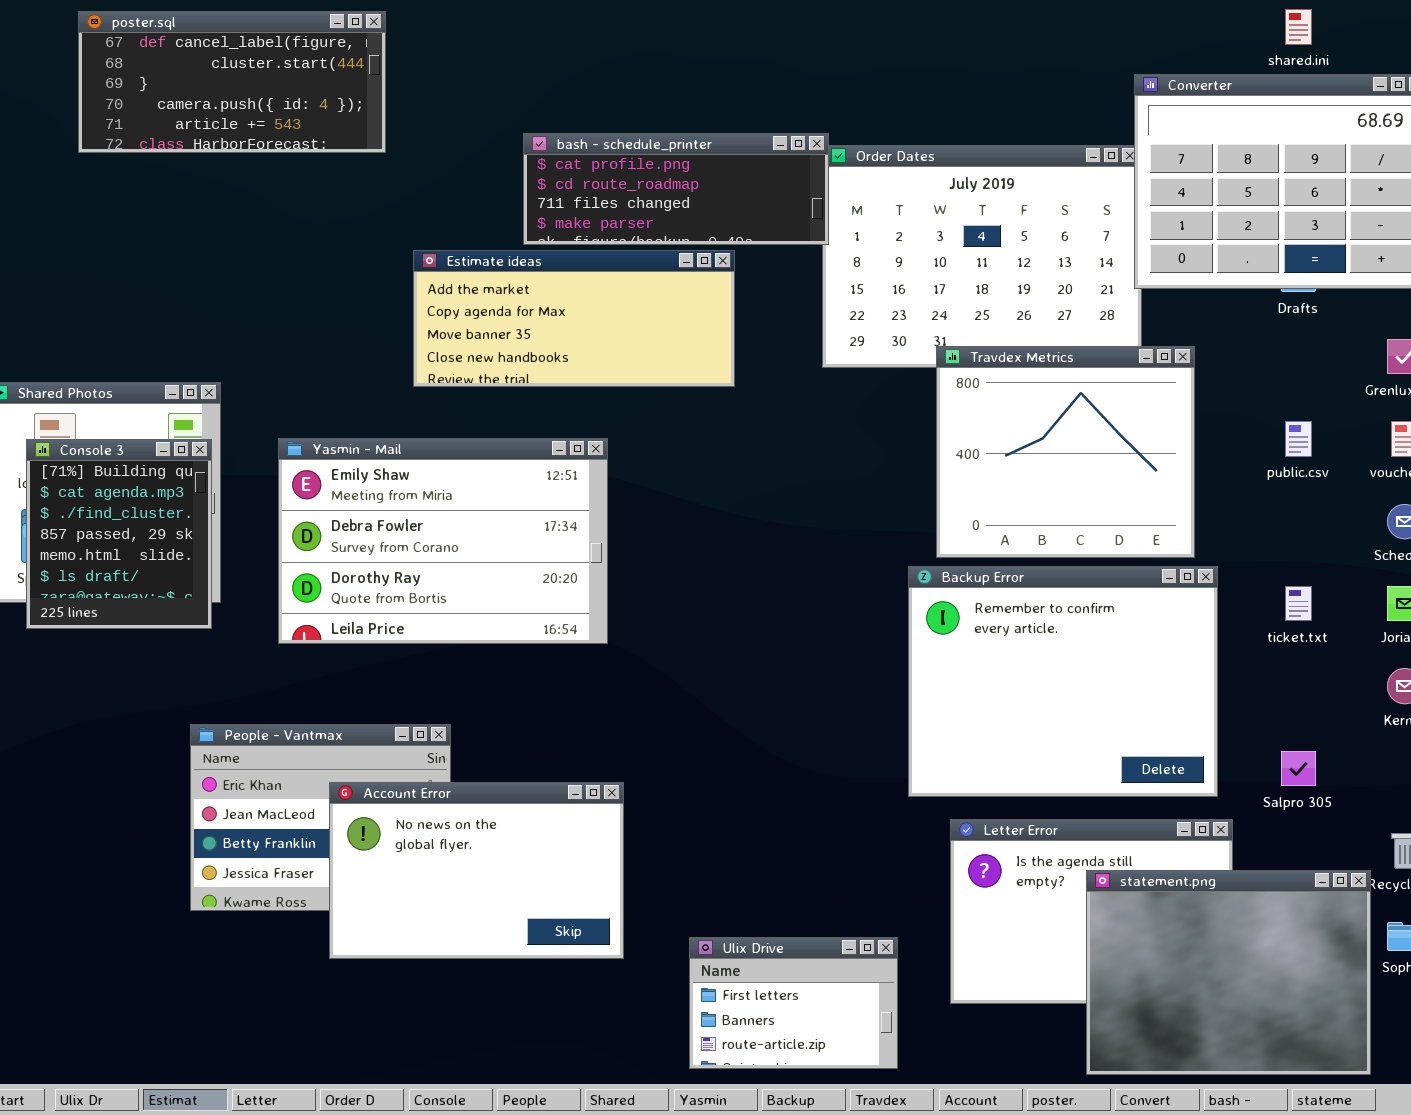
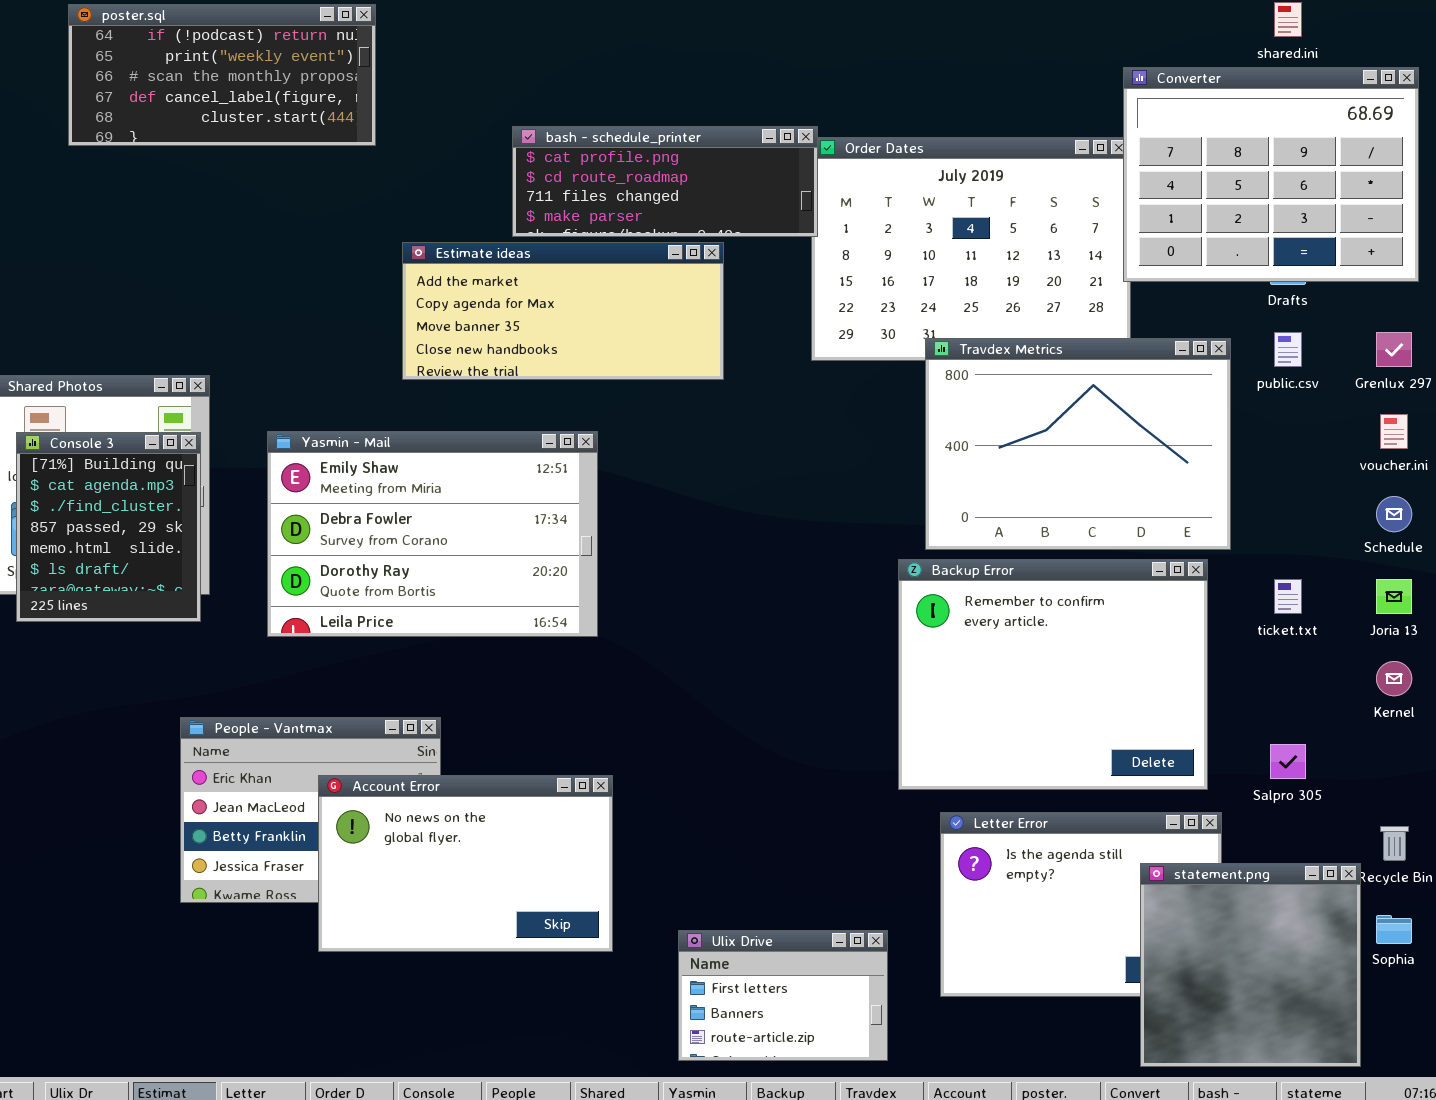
poster.sql: [78,11,386,153] -> [68,4,376,146], scrolled up 3 rows
Travdex Metrics: [936,346,1195,558] -> [925,338,1231,550], resized
public.csv: [1285,421,1312,457] -> [1274,332,1302,367], moved
statement.png: [1086,870,1371,1075] -> [1140,863,1361,1067], resized

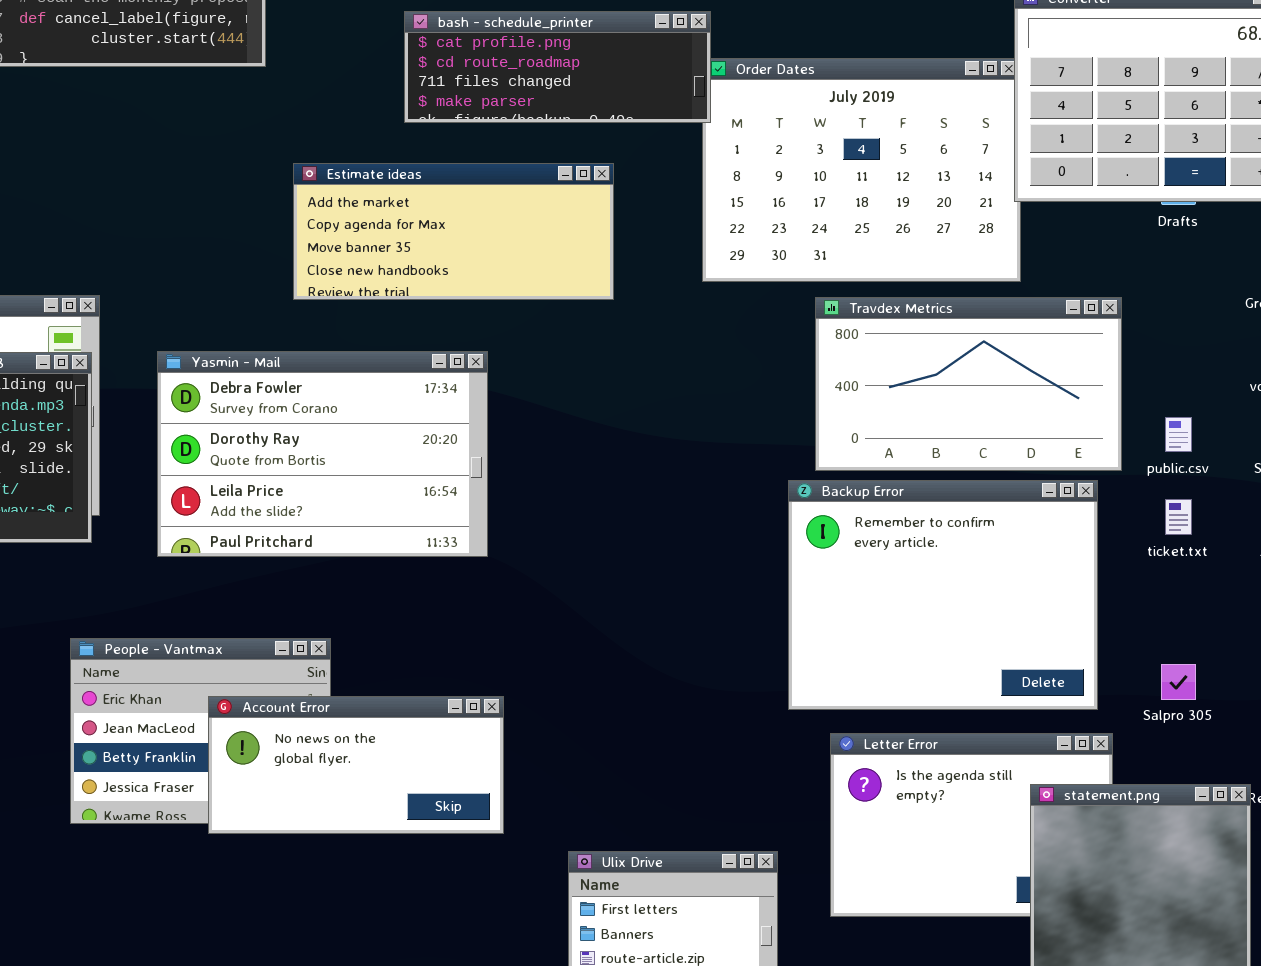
bash - schedule_printer: [512,126,818,237] -> [404,11,711,123], moved
public.csv: [1274,332,1302,367] -> [1165,417,1192,452], moved
Travdex Metrics: [925,338,1231,550] -> [815,297,1122,471], resized
Yasmin - Mail: [267,431,598,637] -> [157,351,488,557], scrolled down 1 row
Account Error: [318,775,613,952] -> [208,696,504,834], resized

